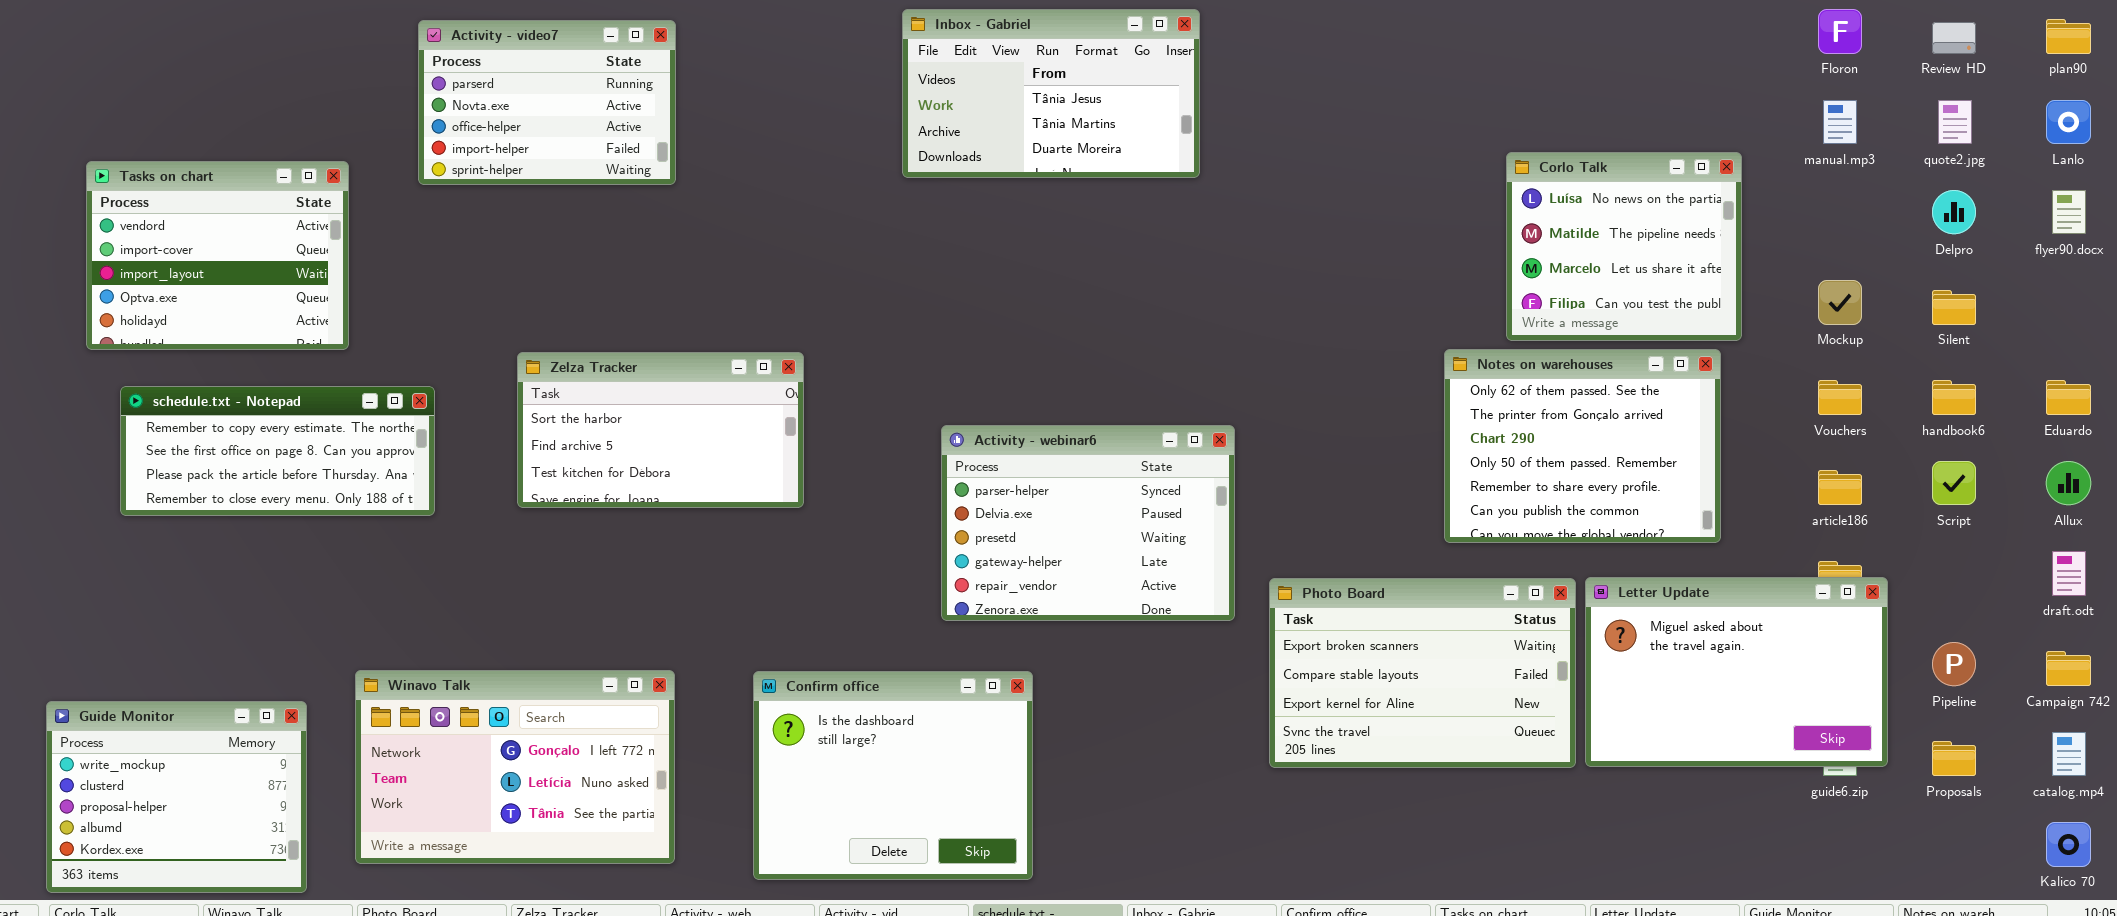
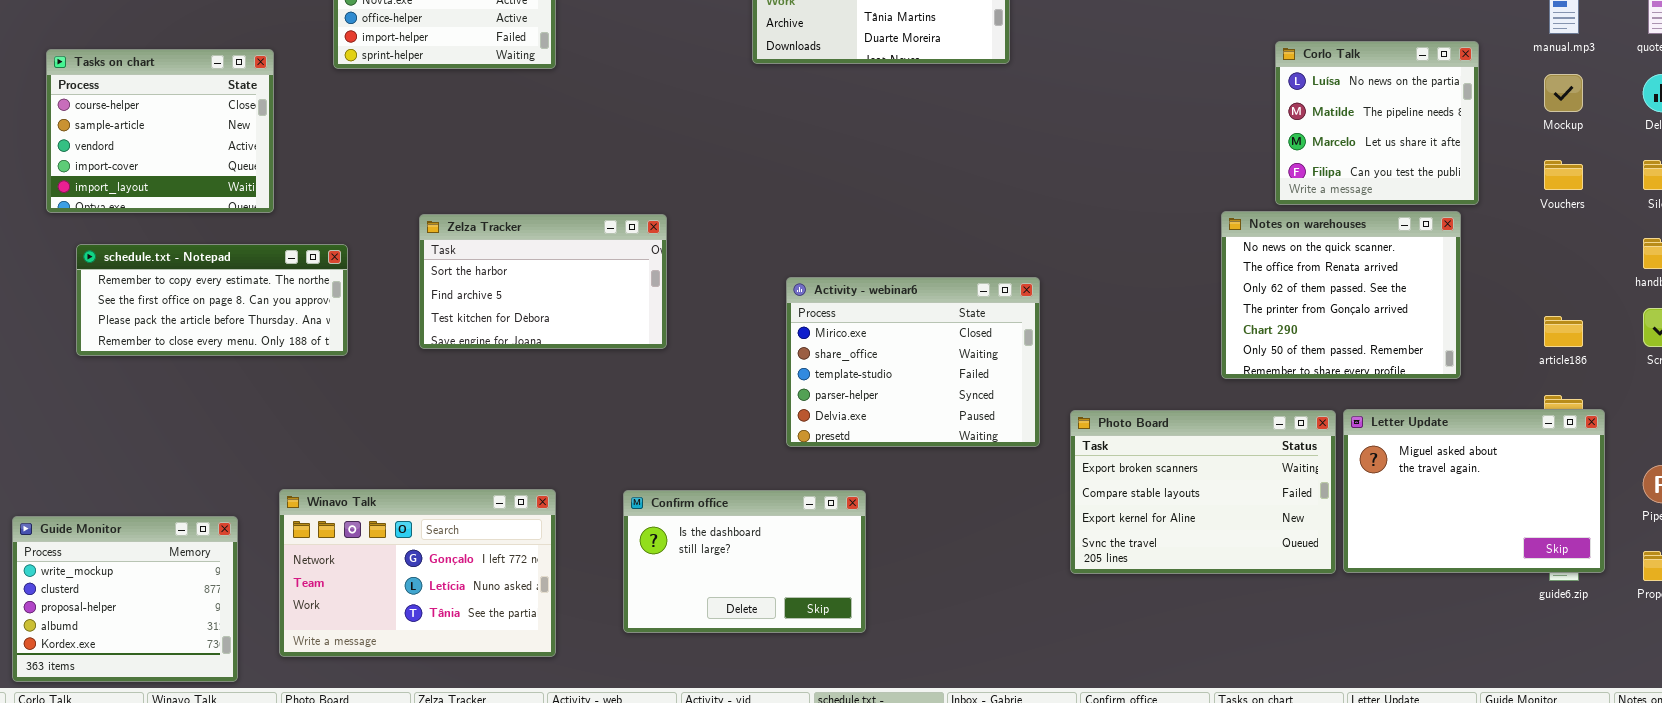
Tasks on chart: [86,161,349,350] -> [46,49,274,213], scrolled up 2 rows
Mockup: [1818,280,1862,325] -> [1544,74,1583,112], moved
Notes on warehouses: [1444,349,1721,543] -> [1221,211,1461,379], scrolled up 2 rows
Vouchers: [1818,380,1862,415] -> [1544,160,1583,190], moved
Activity - webinar6: [941,425,1235,621] -> [786,277,1040,447], scrolled up 3 rows
Confirm office: [753,671,1033,880] -> [623,490,866,633], resized

